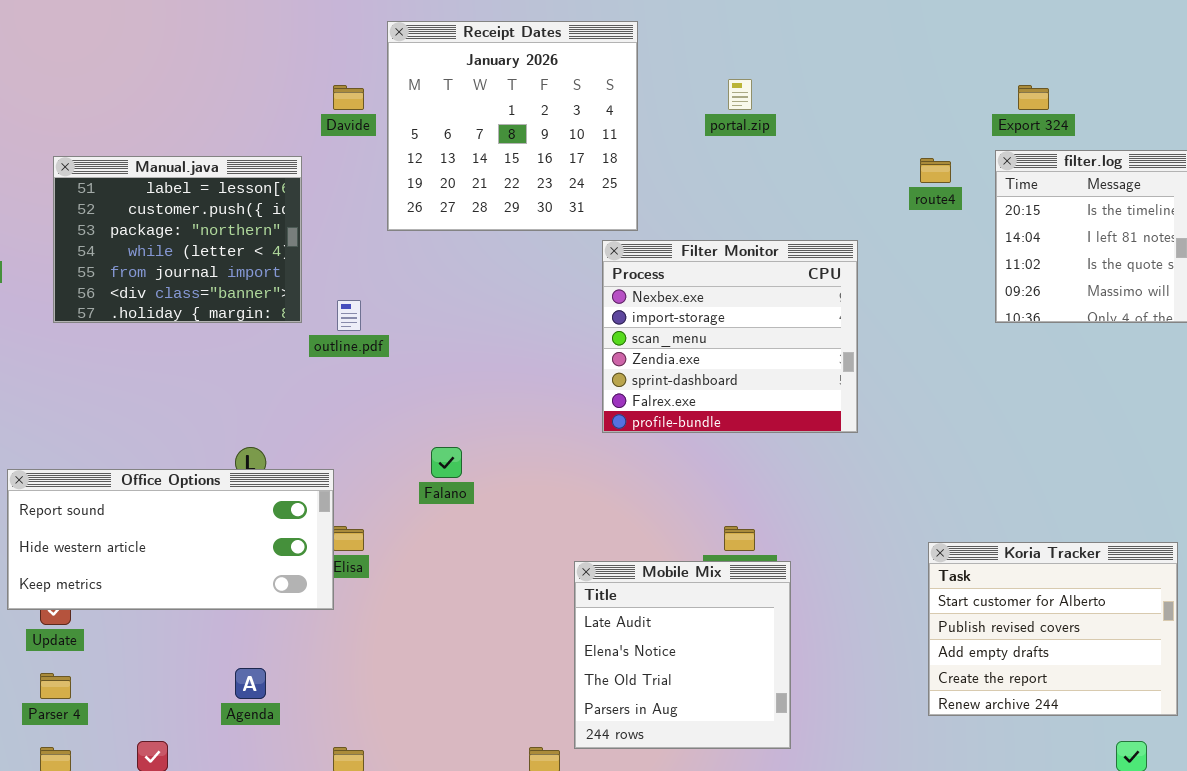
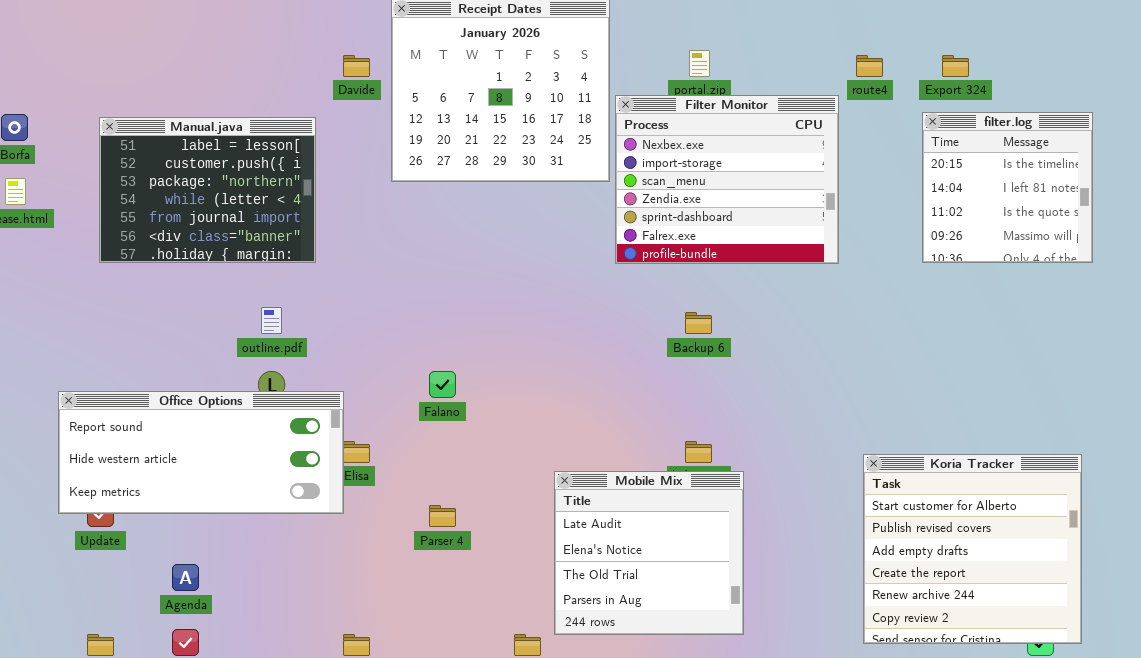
route4: [920,158,951,183] -> [856,55,883,77], moved
Filter Monitor: [602,240,858,433] -> [615,95,839,264], moved
outline.pdf: [337,300,361,331] -> [261,307,282,334], moved
Koria Tracker: [928,542,1178,716] -> [863,454,1082,644], resized
Agenda: [235,668,266,699] -> [172,564,199,591], moved
Parser 4: [40,673,71,699] -> [429,505,456,527], moved

